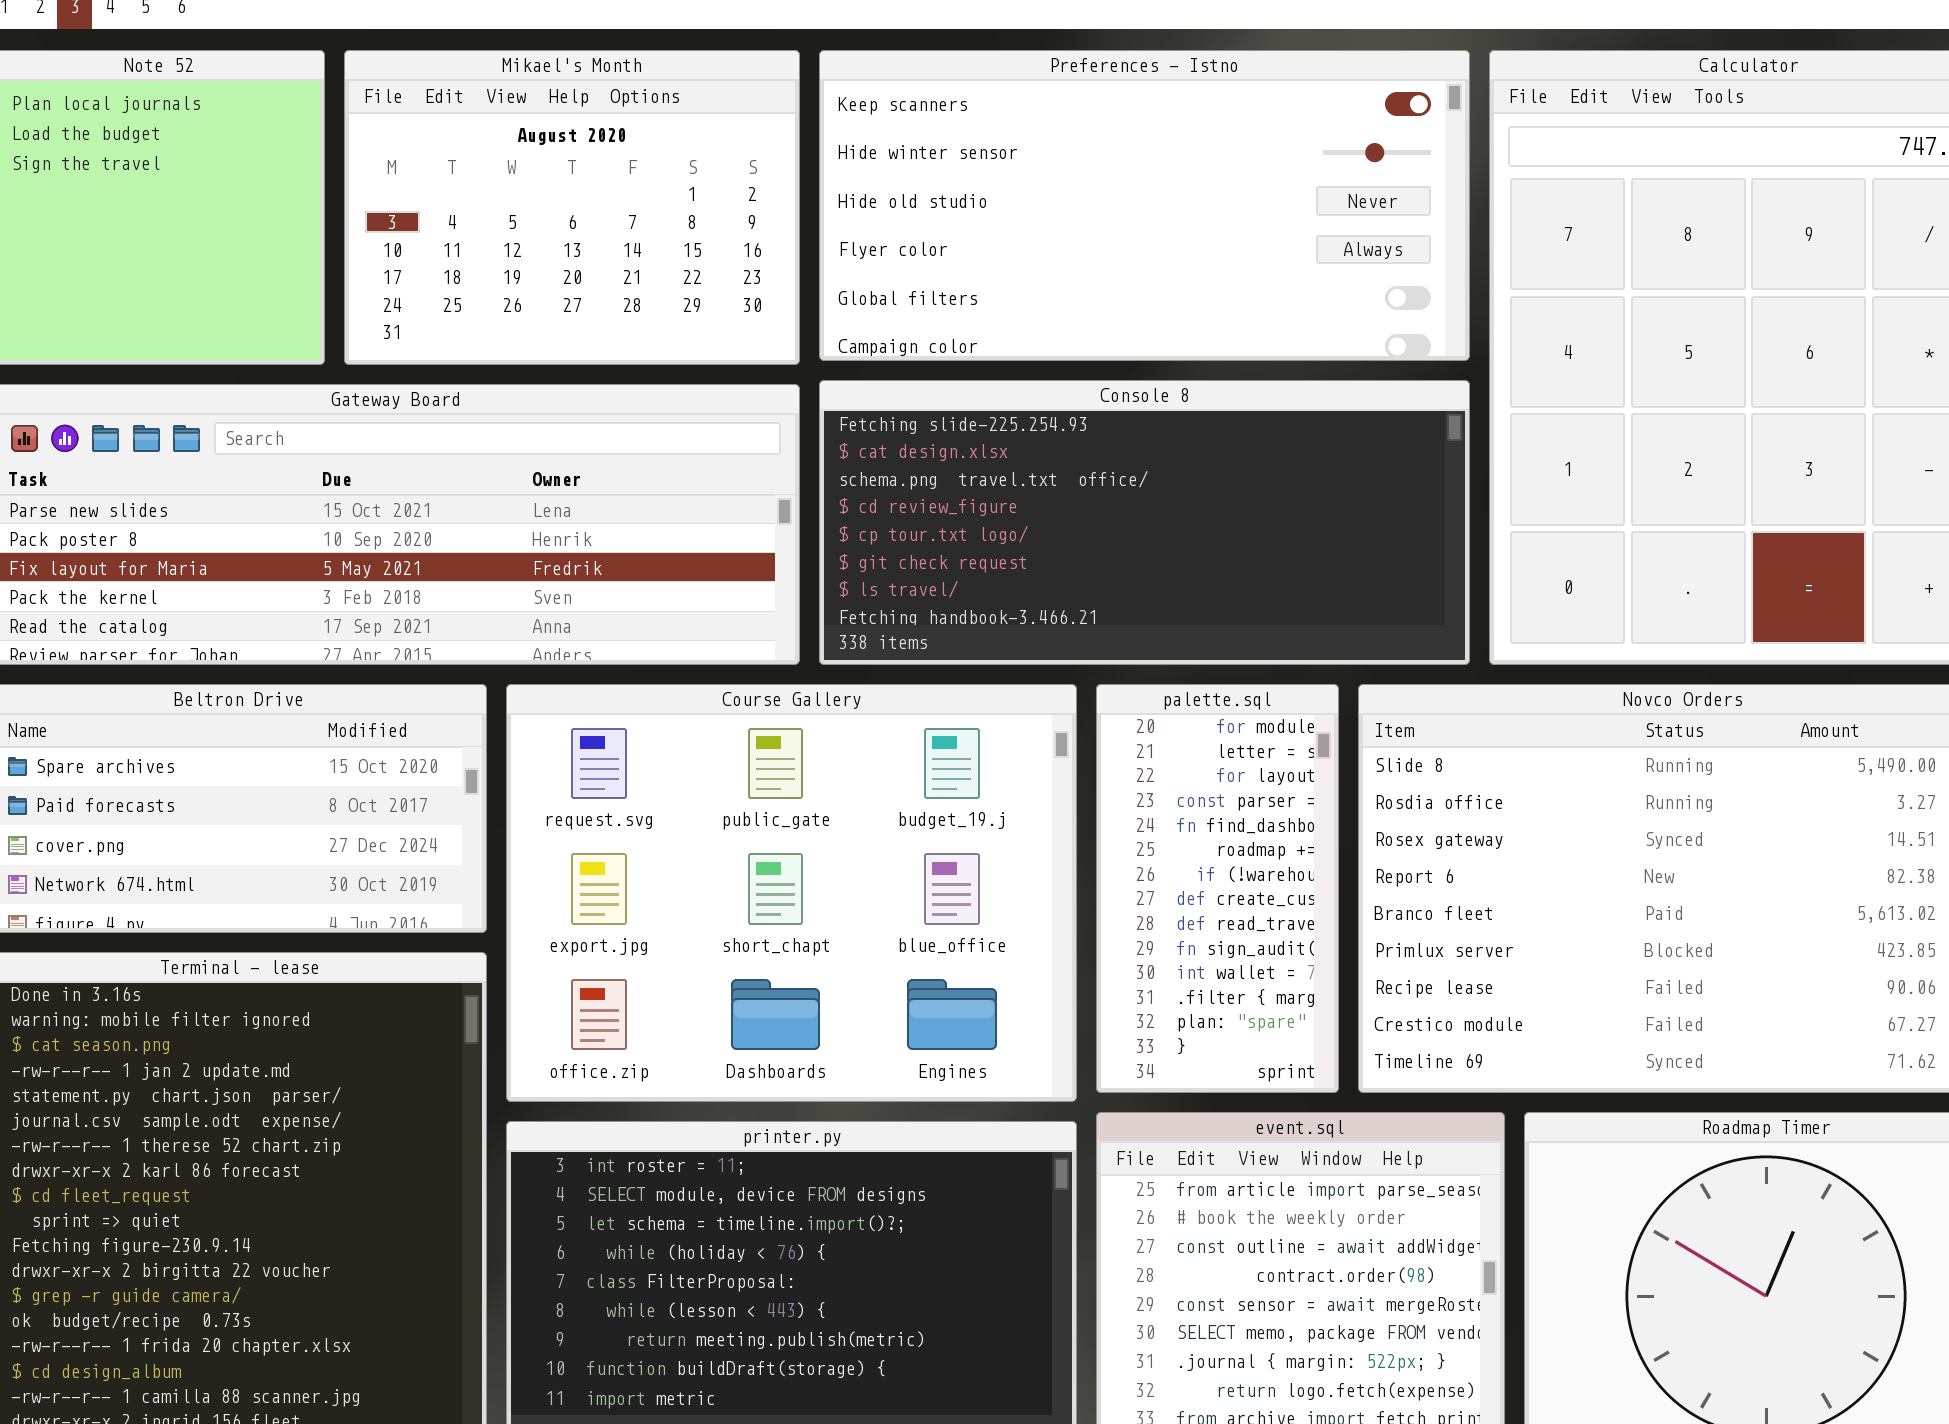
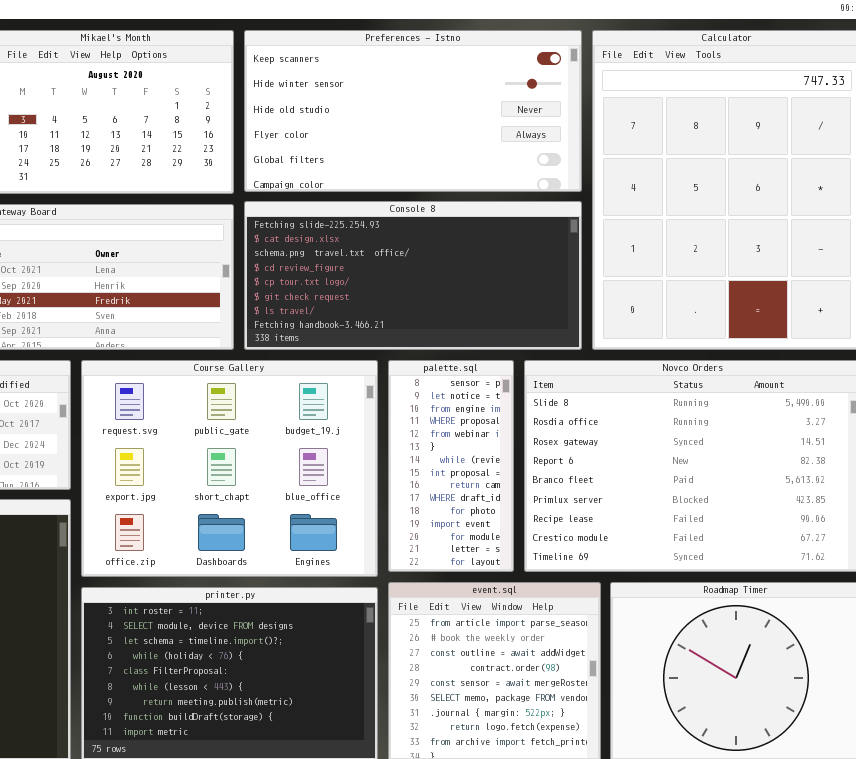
palette.sql: [1096,684,1339,1093] -> [388,360,514,572], scrolled up 12 rows

